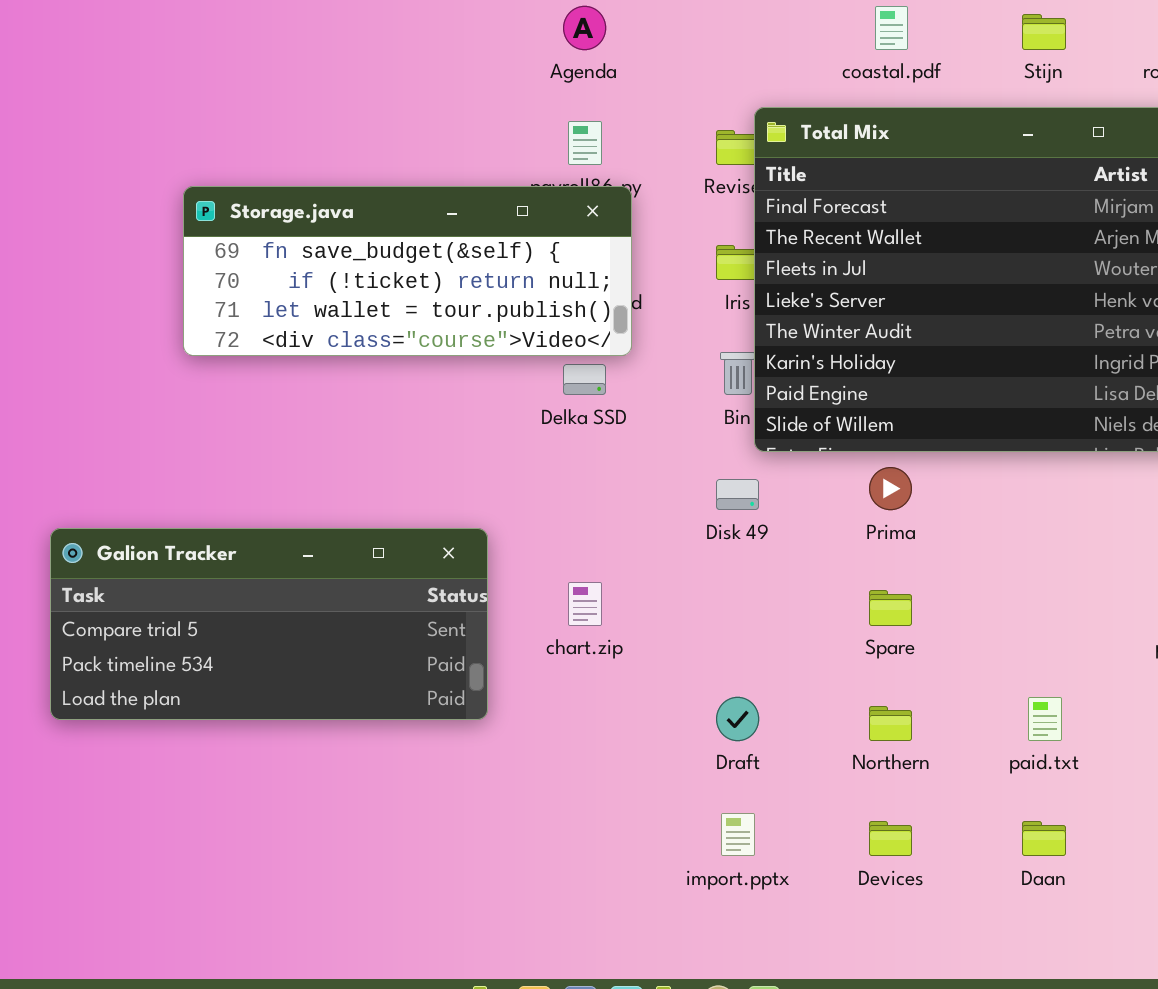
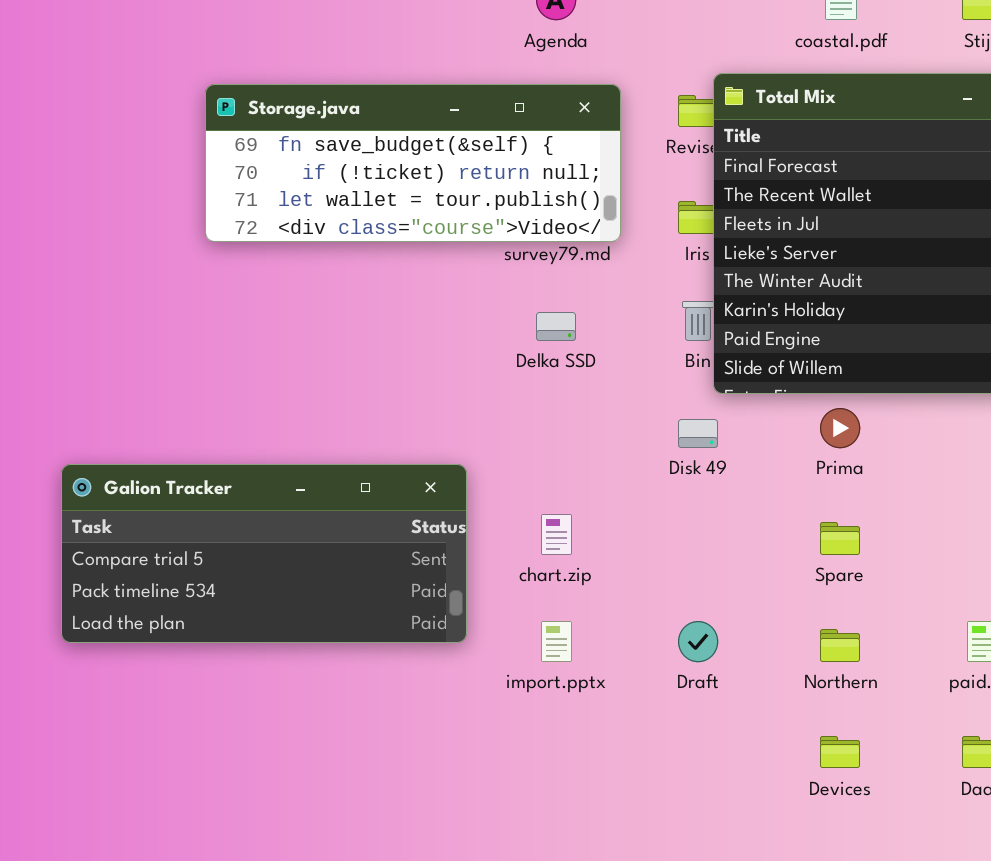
Storage.java: [183,186,632,356] -> [205,84,621,242], moved
import.pptx: [721,813,755,856] -> [541,621,572,662], moved

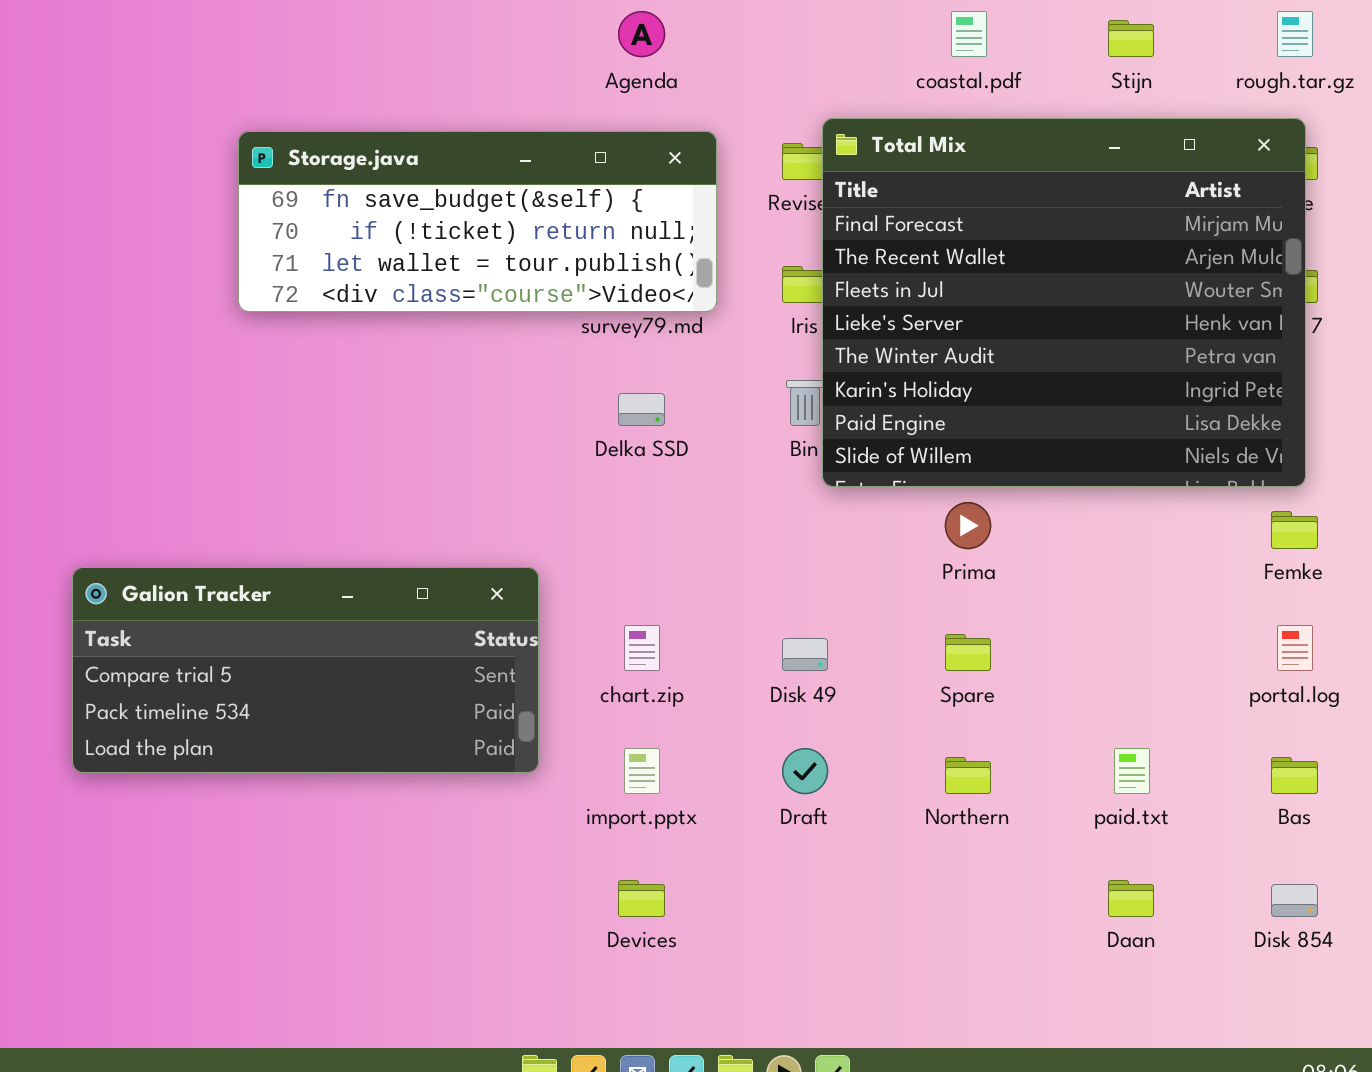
Disk 49: [678,419,718,448] -> [782,638,828,671], moved
Devices: [820,736,860,768] -> [618,880,665,917], moved

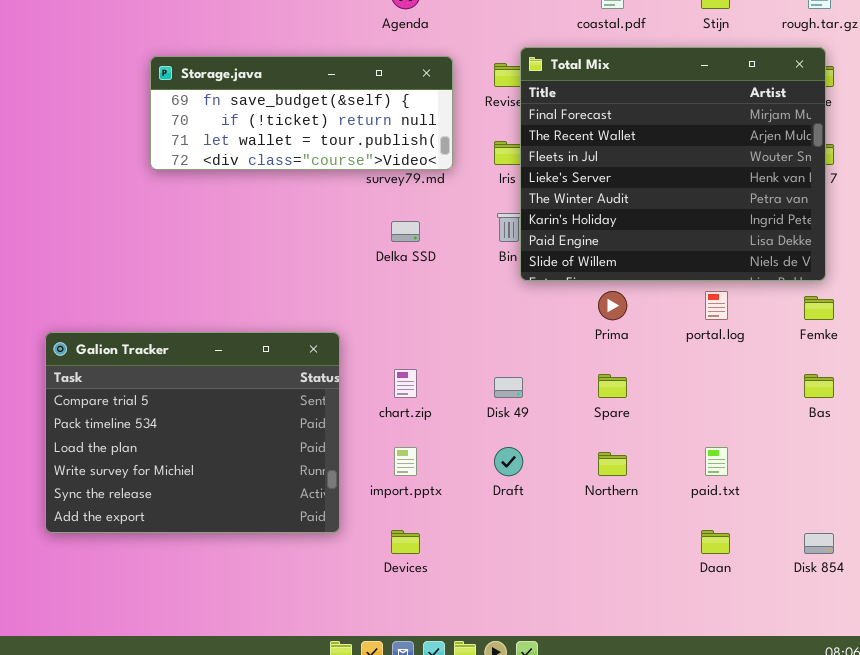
Galion Tracker: [72,567,539,773] -> [45,332,340,533], resized
portal.log: [1277,625,1313,671] -> [705,291,728,320], moved
Bas: [1271,757,1318,794] -> [804,374,834,398], moved

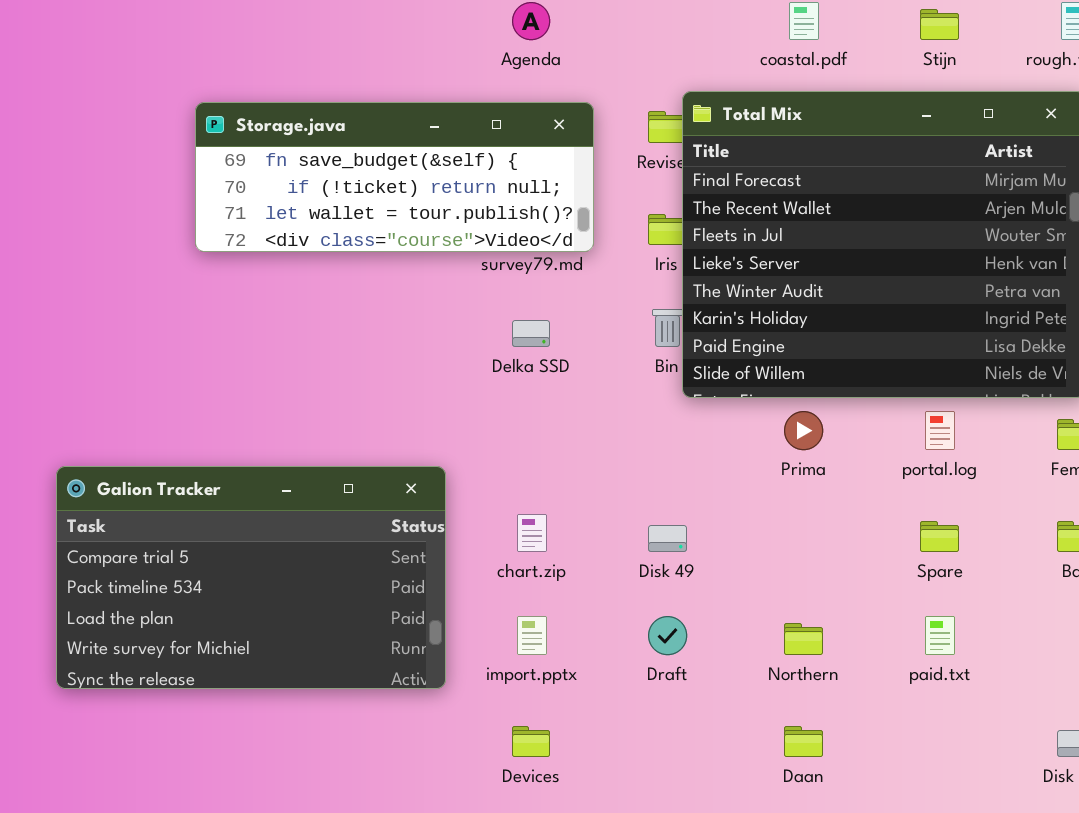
Galion Tracker: [45,332,340,533] -> [56,466,446,689], resized
Spare: [598,374,627,398] -> [920,521,959,552], moved
Daan: [701,530,730,554] -> [784,726,823,757], moved

